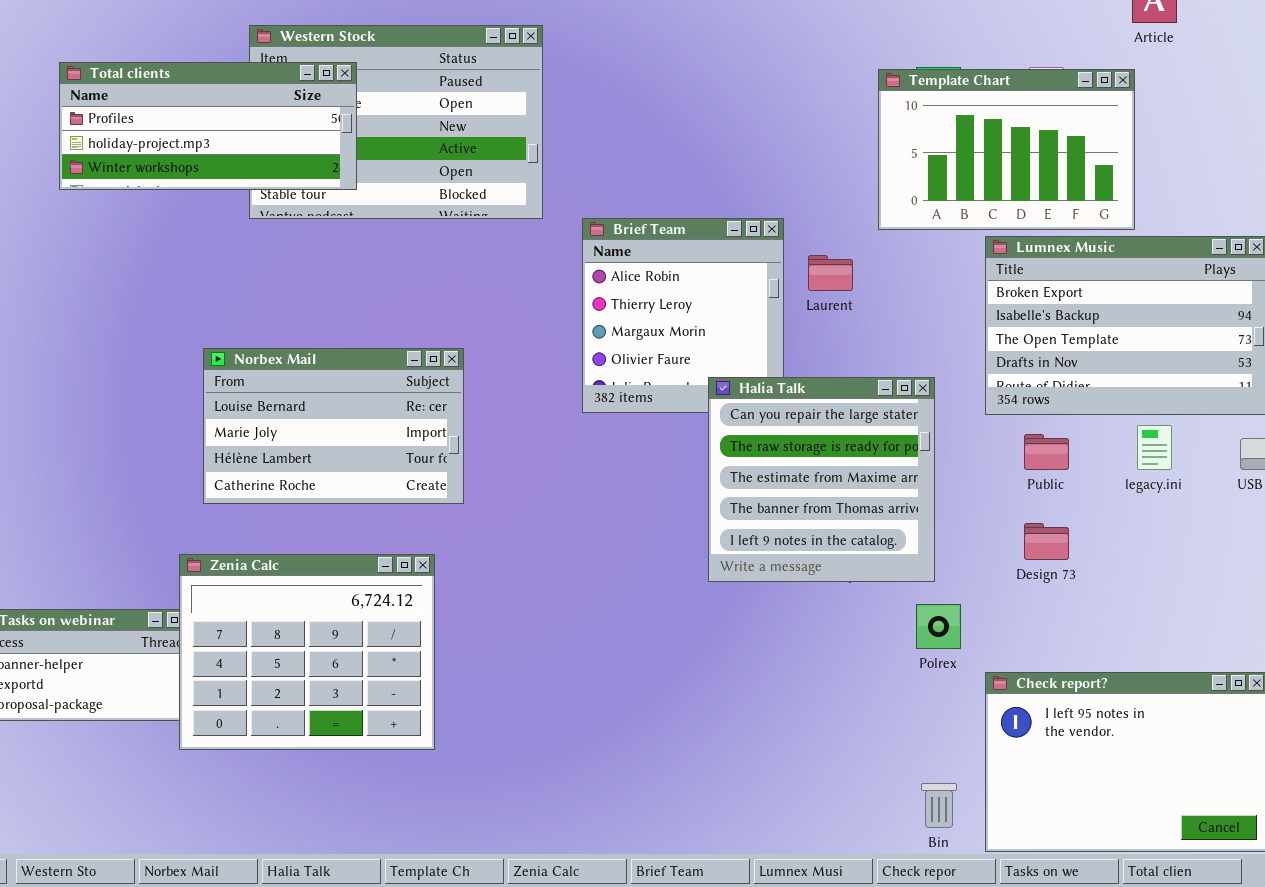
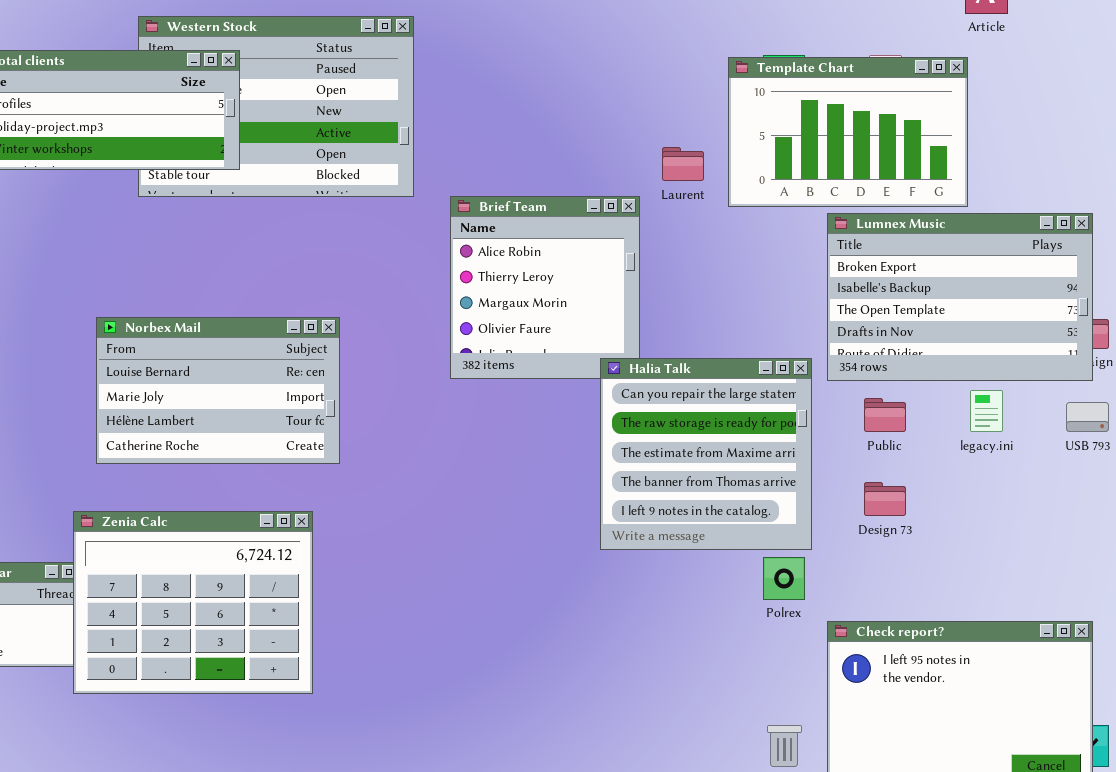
Laurent: [808,255,853,291] -> [662,147,704,181], moved
Halia Talk: [708,377,935,582] -> [600,358,812,550], moved

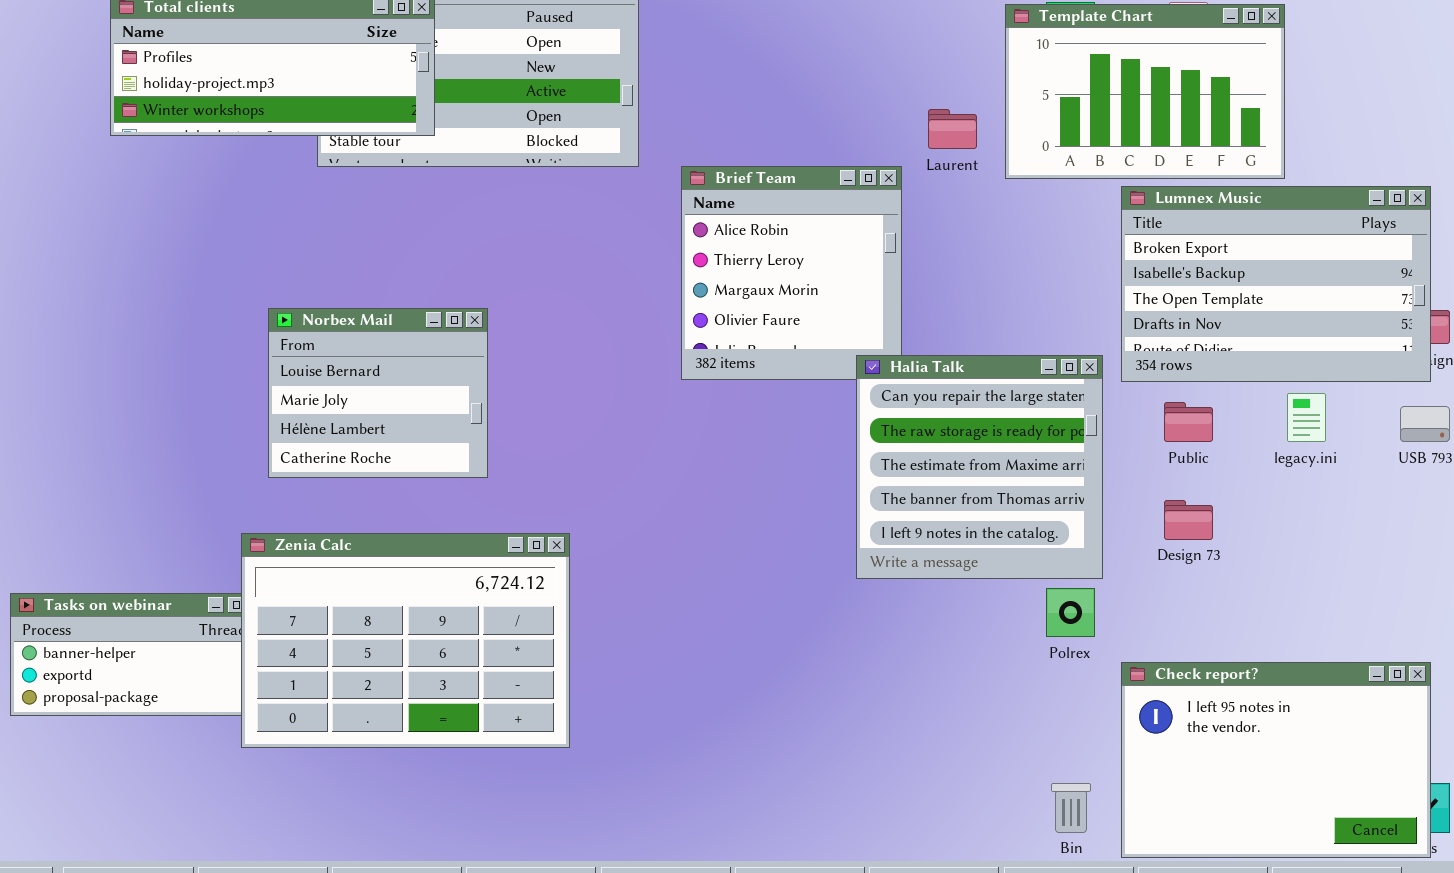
Norbex Mail: [96,317,340,464] -> [268,308,488,478], resized
Zenia Calc: [73,511,313,694] -> [241,533,570,748], resized

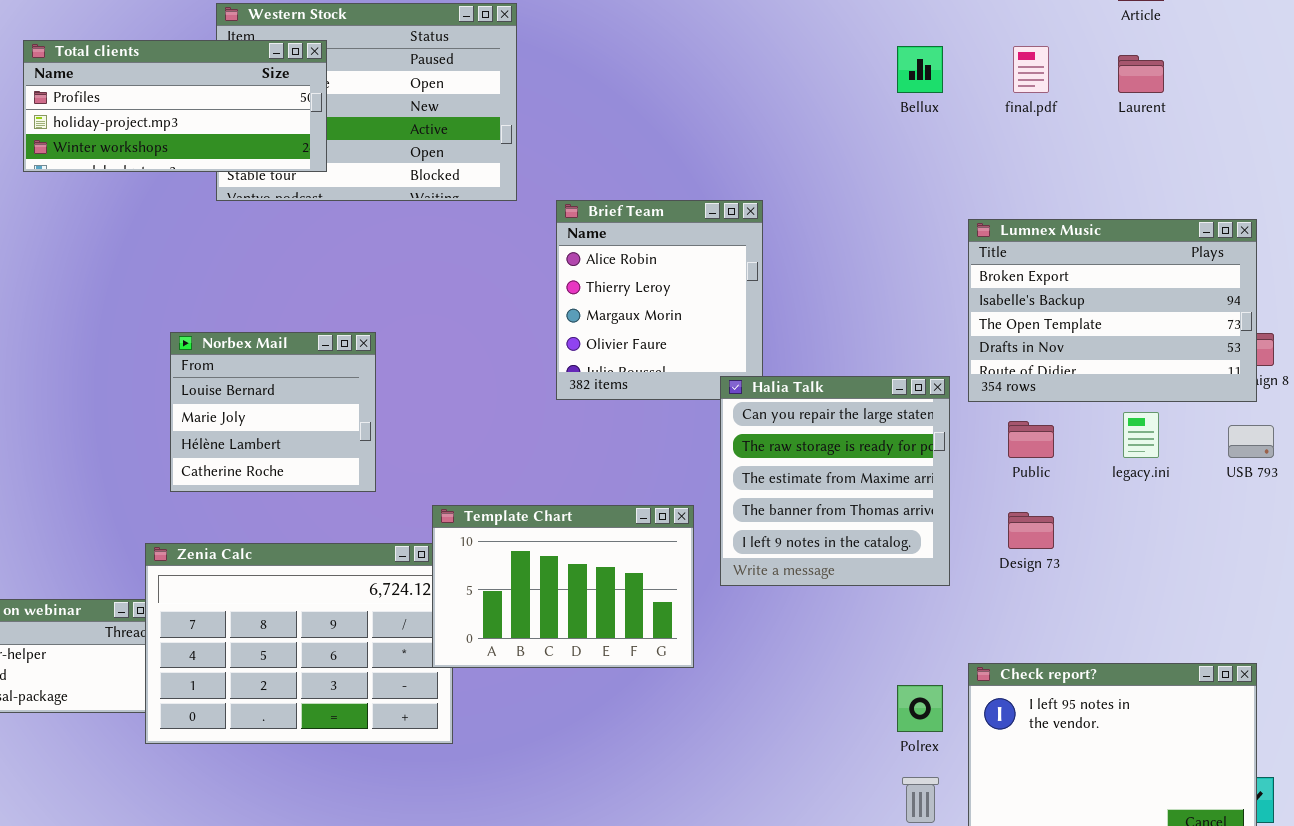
Template Chart: [1005,4,1285,179] -> [432,505,694,668], moved
Laurent: [928,109,977,149] -> [1118,55,1164,93], moved
Polrex: [1046,588,1095,637] -> [897,685,943,732], moved

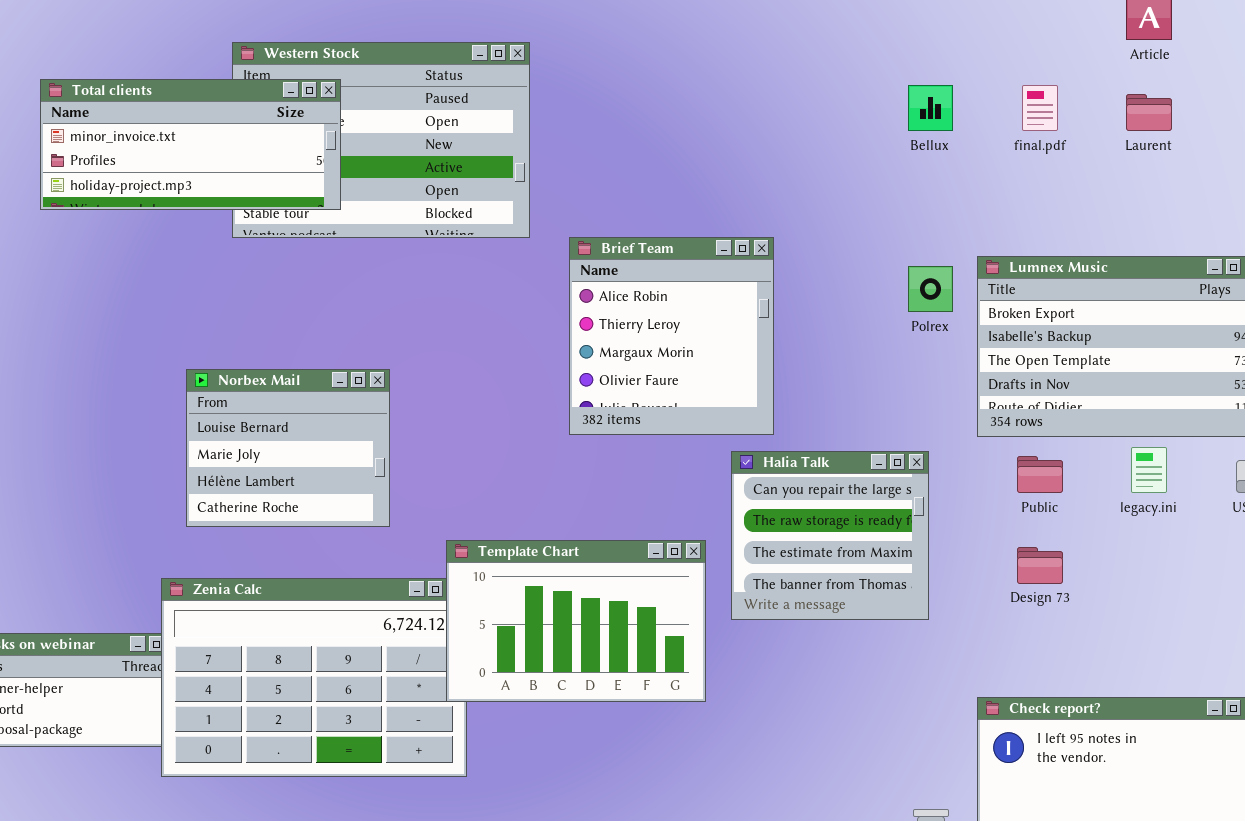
Total clients: [23,40,327,172] -> [40,79,341,210], scrolled up 1 row
Halia Talk: [720,376,950,586] -> [731,451,929,620], resized
Polrex: [897,685,943,732] -> [908,266,953,312], moved

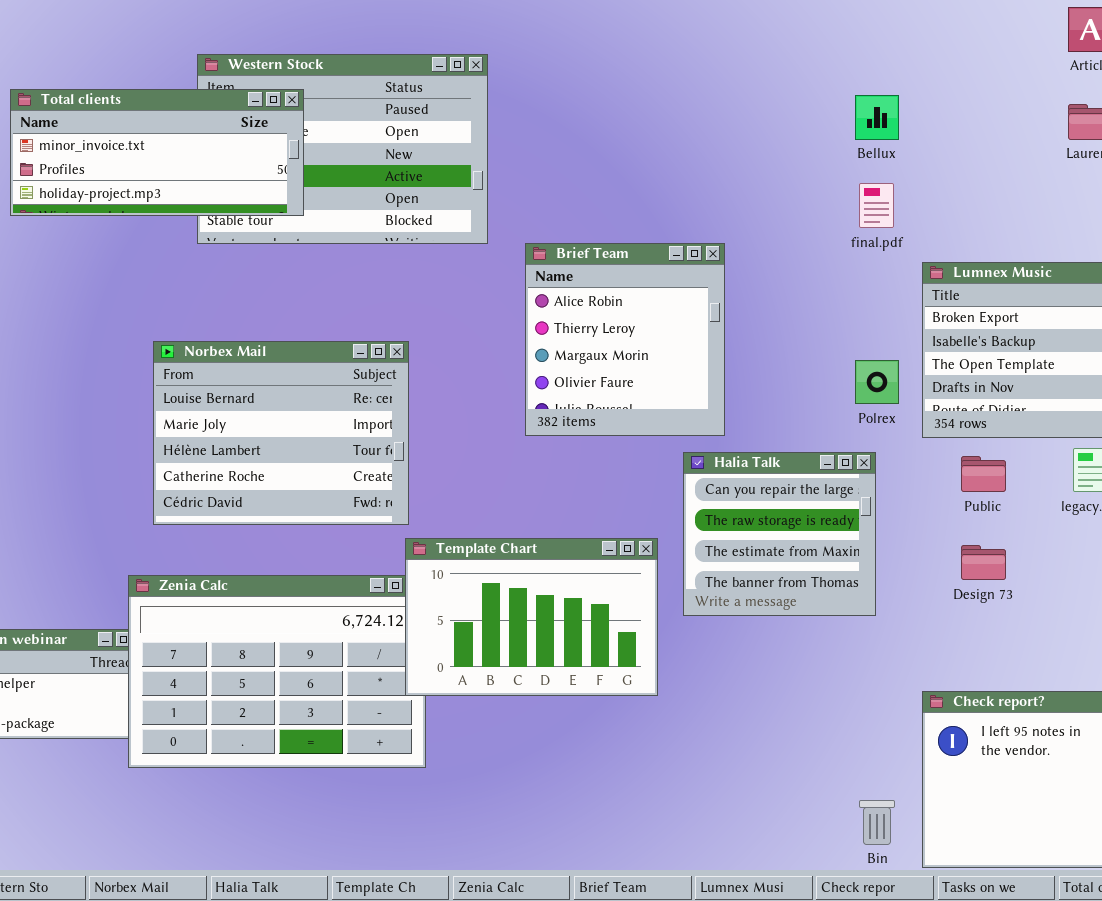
final.pdf: [1022,85,1058,131] -> [859,183,894,228], moved
Polrex: [908,266,953,312] -> [855,360,899,404], moved
Norbex Mail: [186,369,390,527] -> [153,341,409,525], resized

